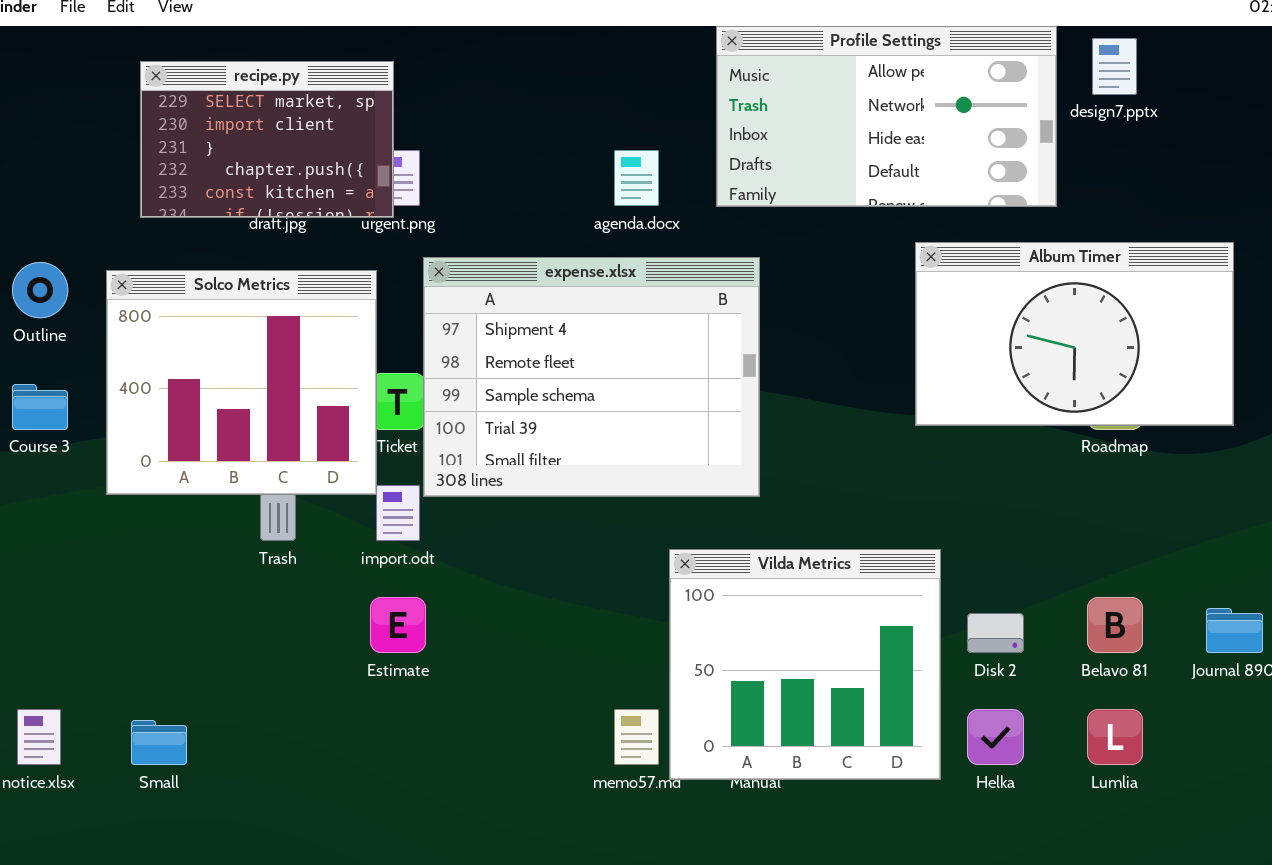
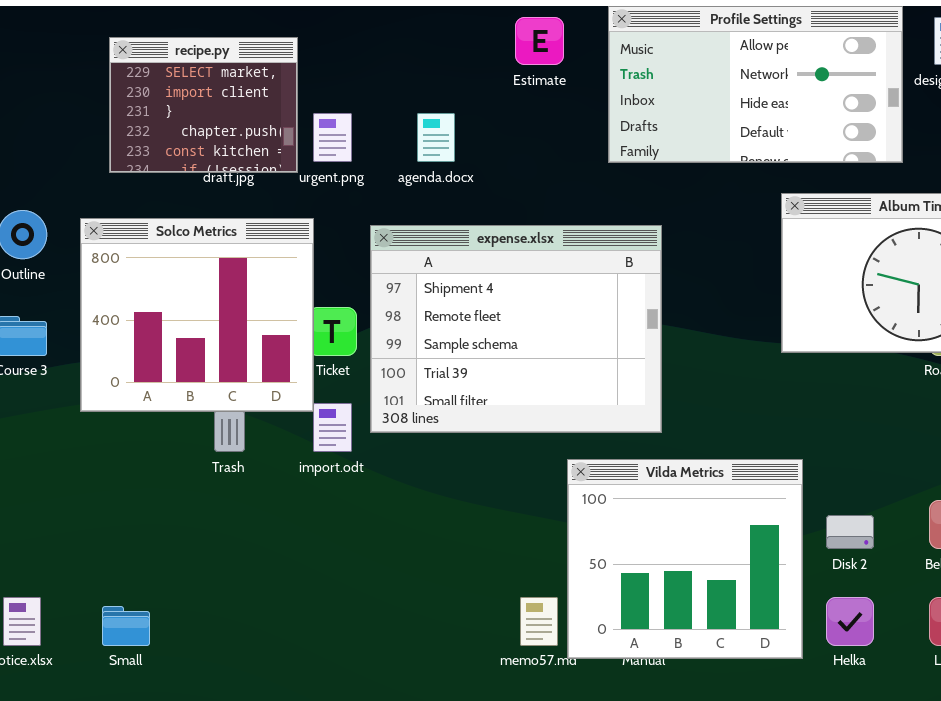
recipe.py: [140,61,394,218] -> [109,37,298,173], resized
agenda.docx: [614,150,659,206] -> [417,113,455,162], moved
expense.xlsx: [423,257,760,497] -> [370,225,662,433], moved
Estimate: [370,597,426,653] -> [515,17,564,65], moved

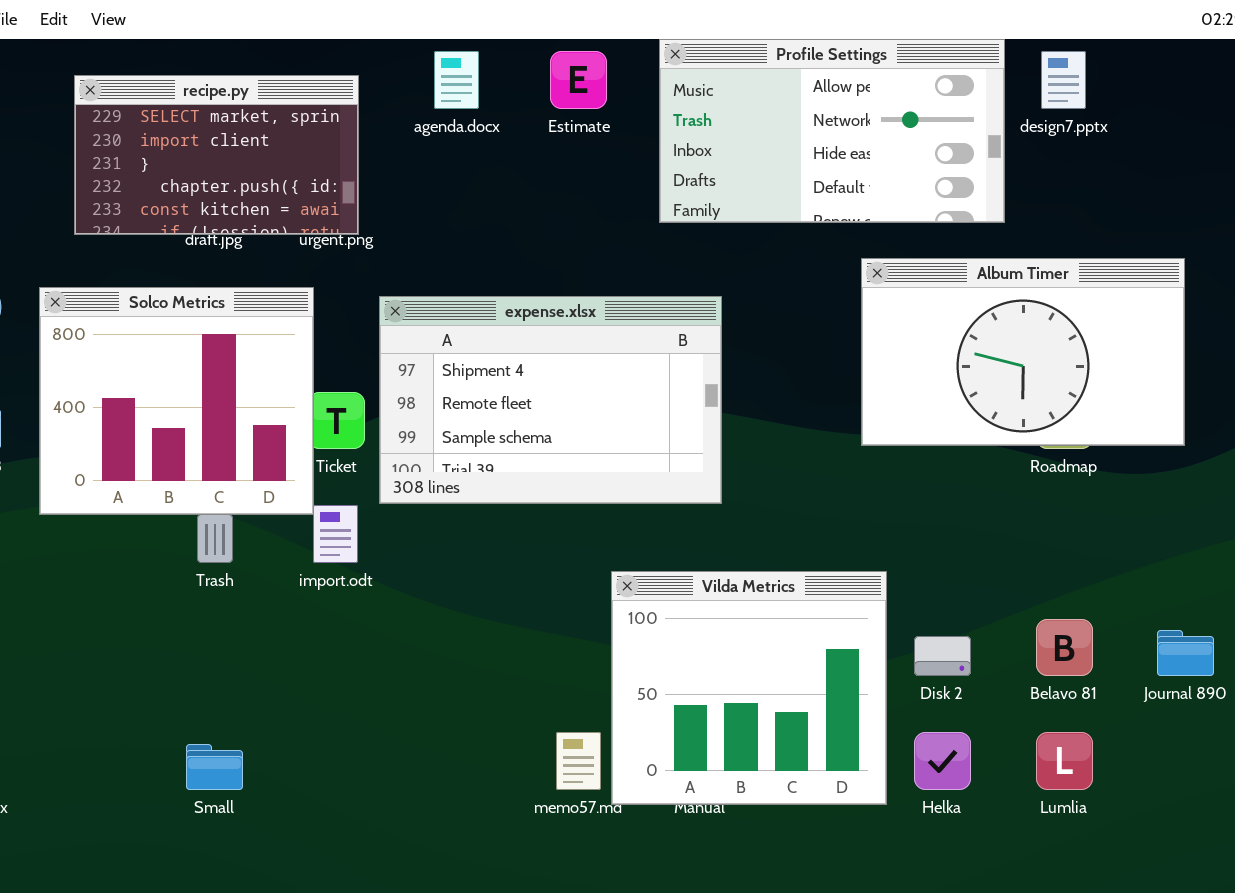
recipe.py: [109,37,298,173] -> [74,75,359,235], resized
agenda.docx: [417,113,455,162] -> [434,51,479,109], moved
expense.xlsx: [370,225,662,433] -> [379,296,722,504], resized
Small: [102,606,150,646] -> [186,744,243,790], moved

